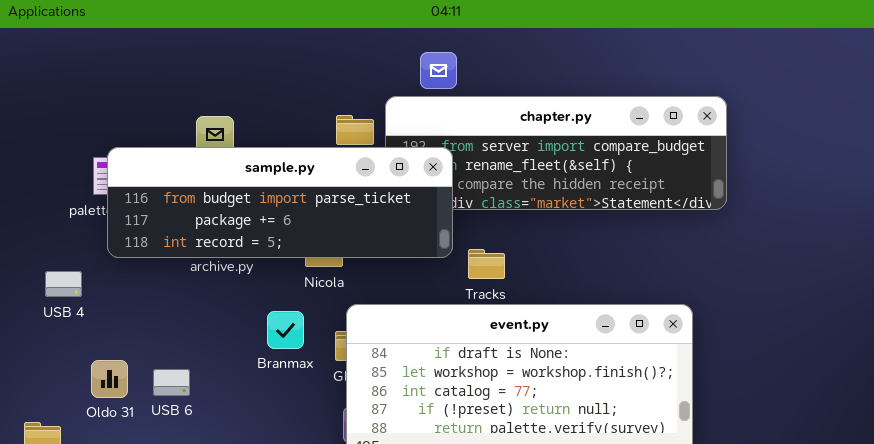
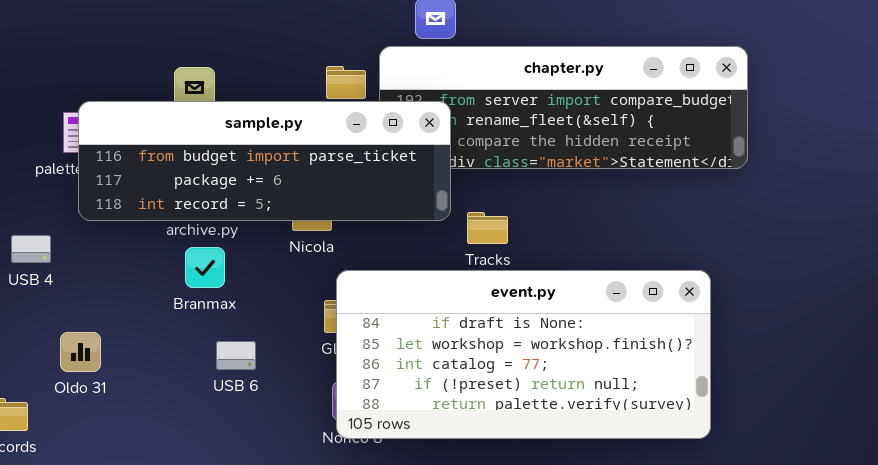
Branmax: [267,311,304,349] -> [185,247,225,288], moved
USB 6: [153,369,190,396] -> [216,341,256,370], moved

